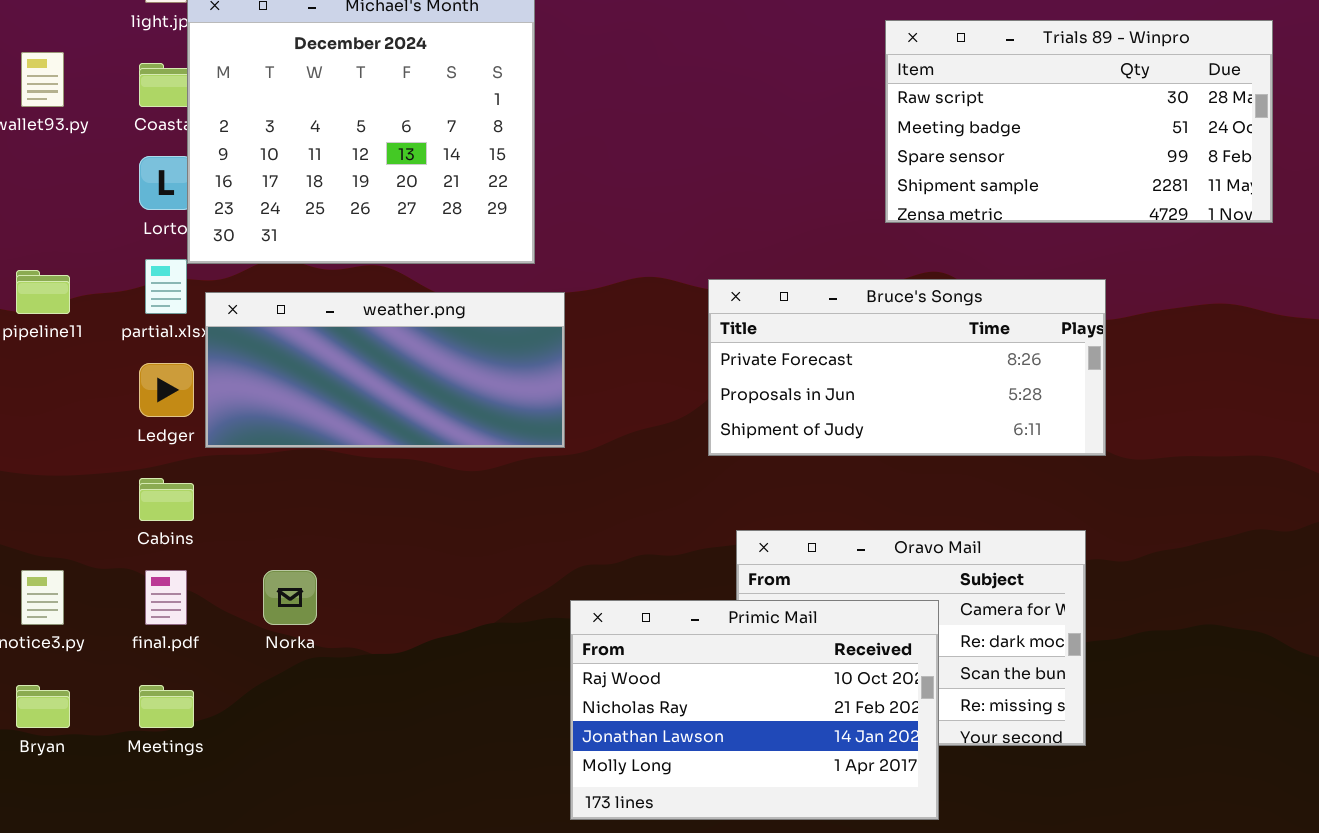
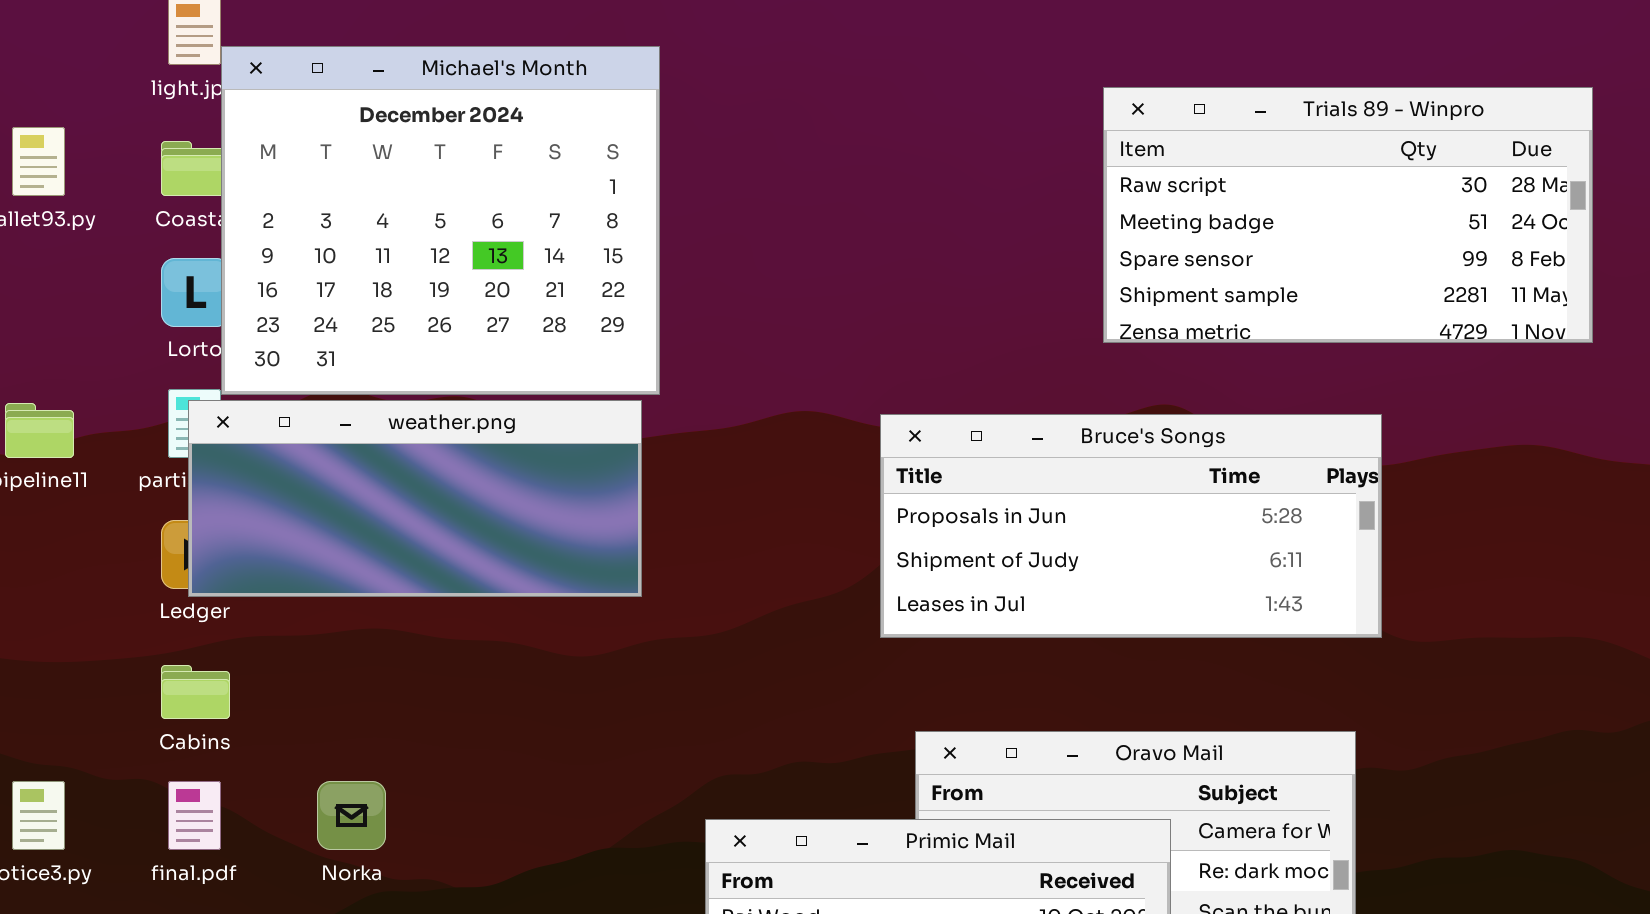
Bruce's Songs: [708,279,1106,456] -> [880,414,1382,638], scrolled down 1 row
weather.png: [205,292,565,448] -> [188,400,642,597], moved

